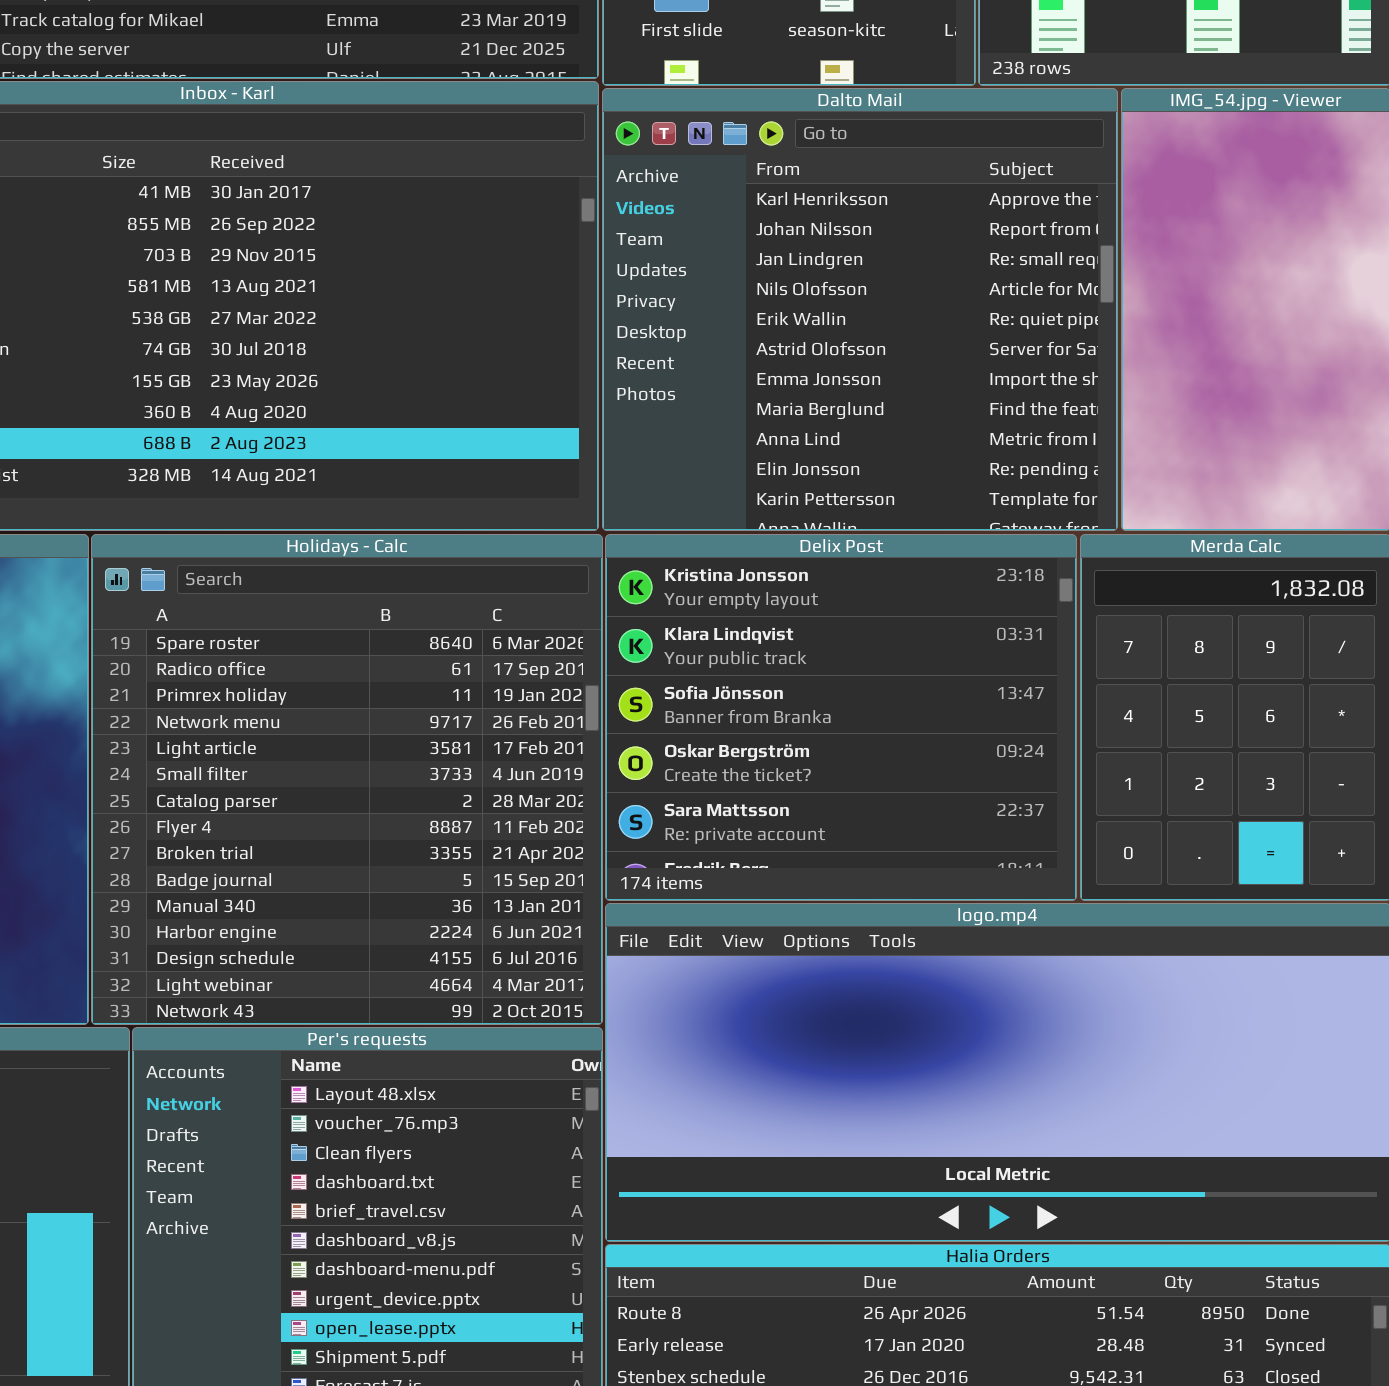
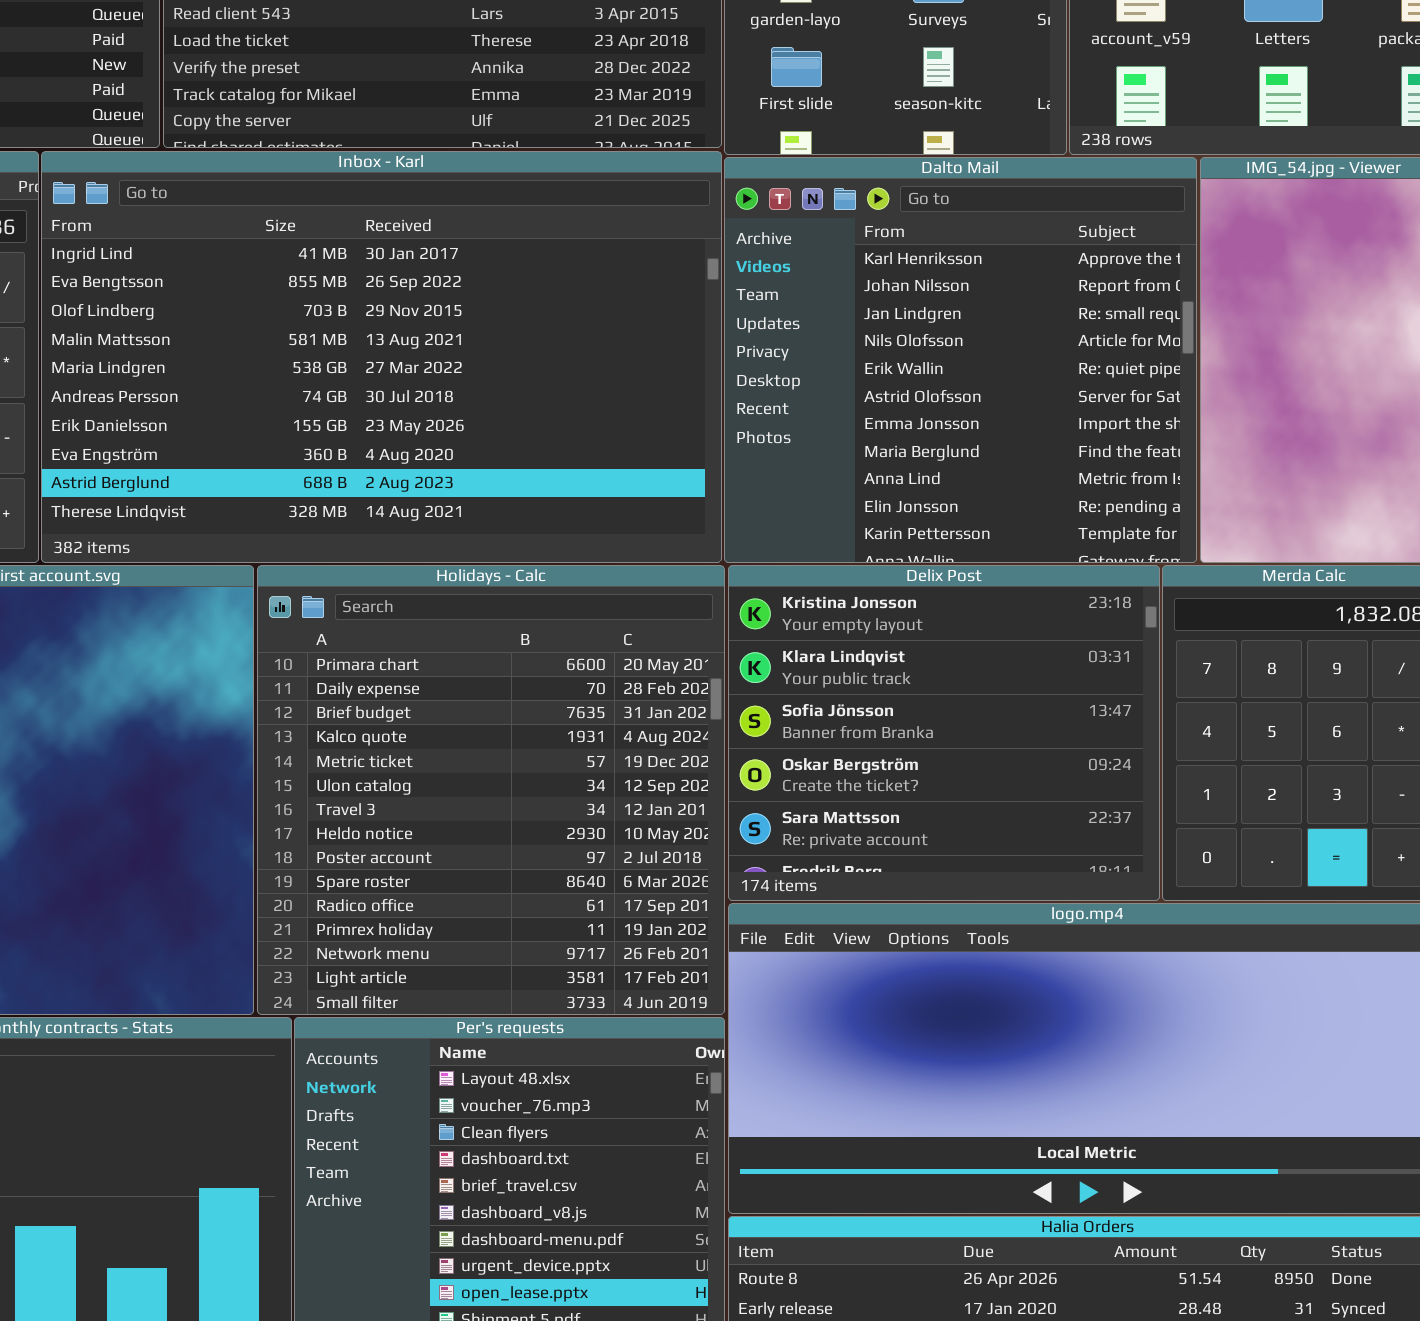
Holidays - Calc: [91,534,603,1025] -> [257,565,725,1015], scrolled up 9 rows

